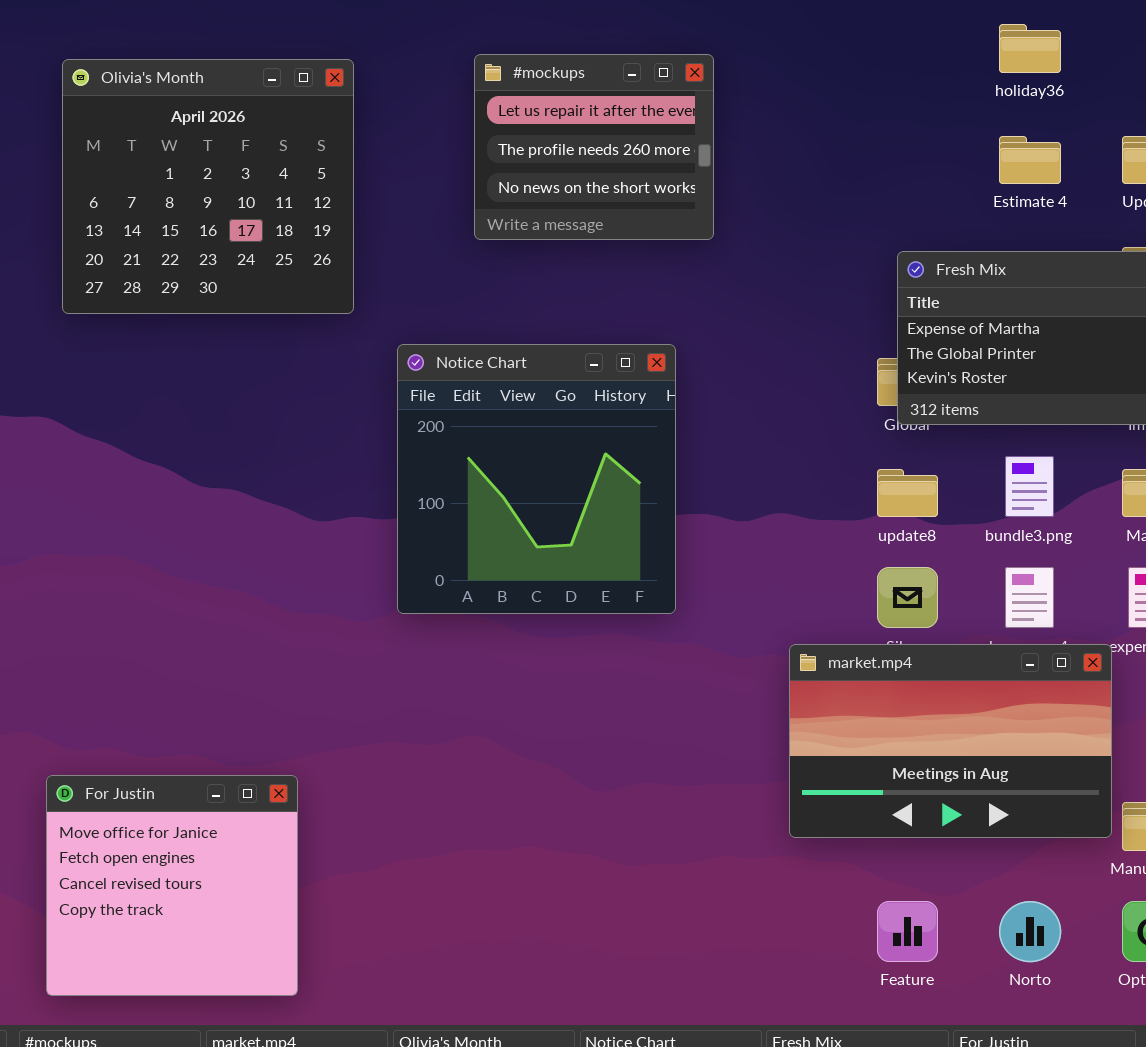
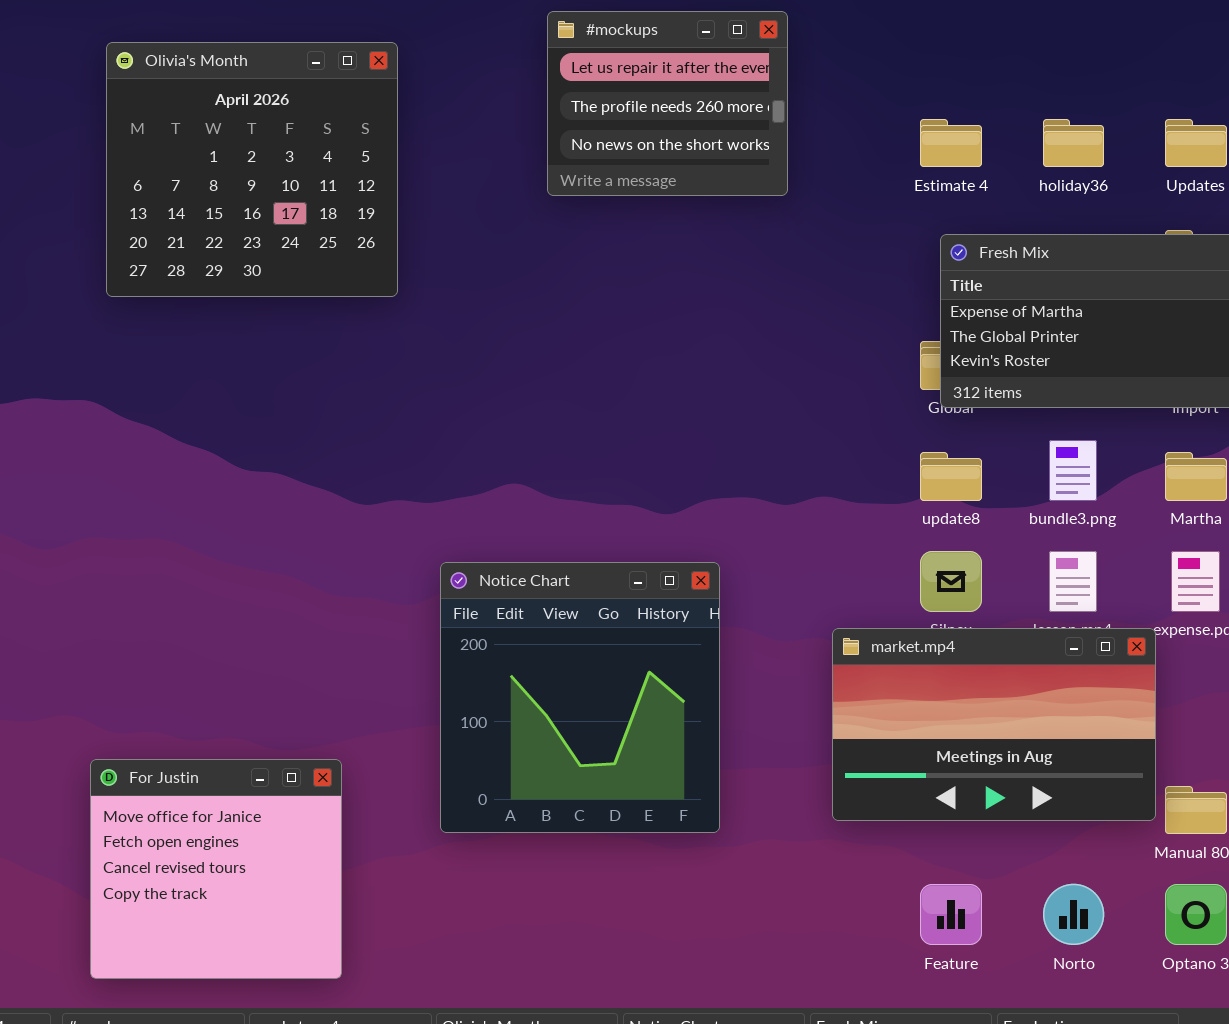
holiday36: [999,24,1061,73] -> [1043,119,1104,167], moved
#mockups: [474,54,714,240] -> [547,11,788,196], moved
Estimate 4: [999,136,1061,184] -> [920,119,982,167], moved
Notice Chart: [397,344,676,614] -> [440,562,720,833], moved

